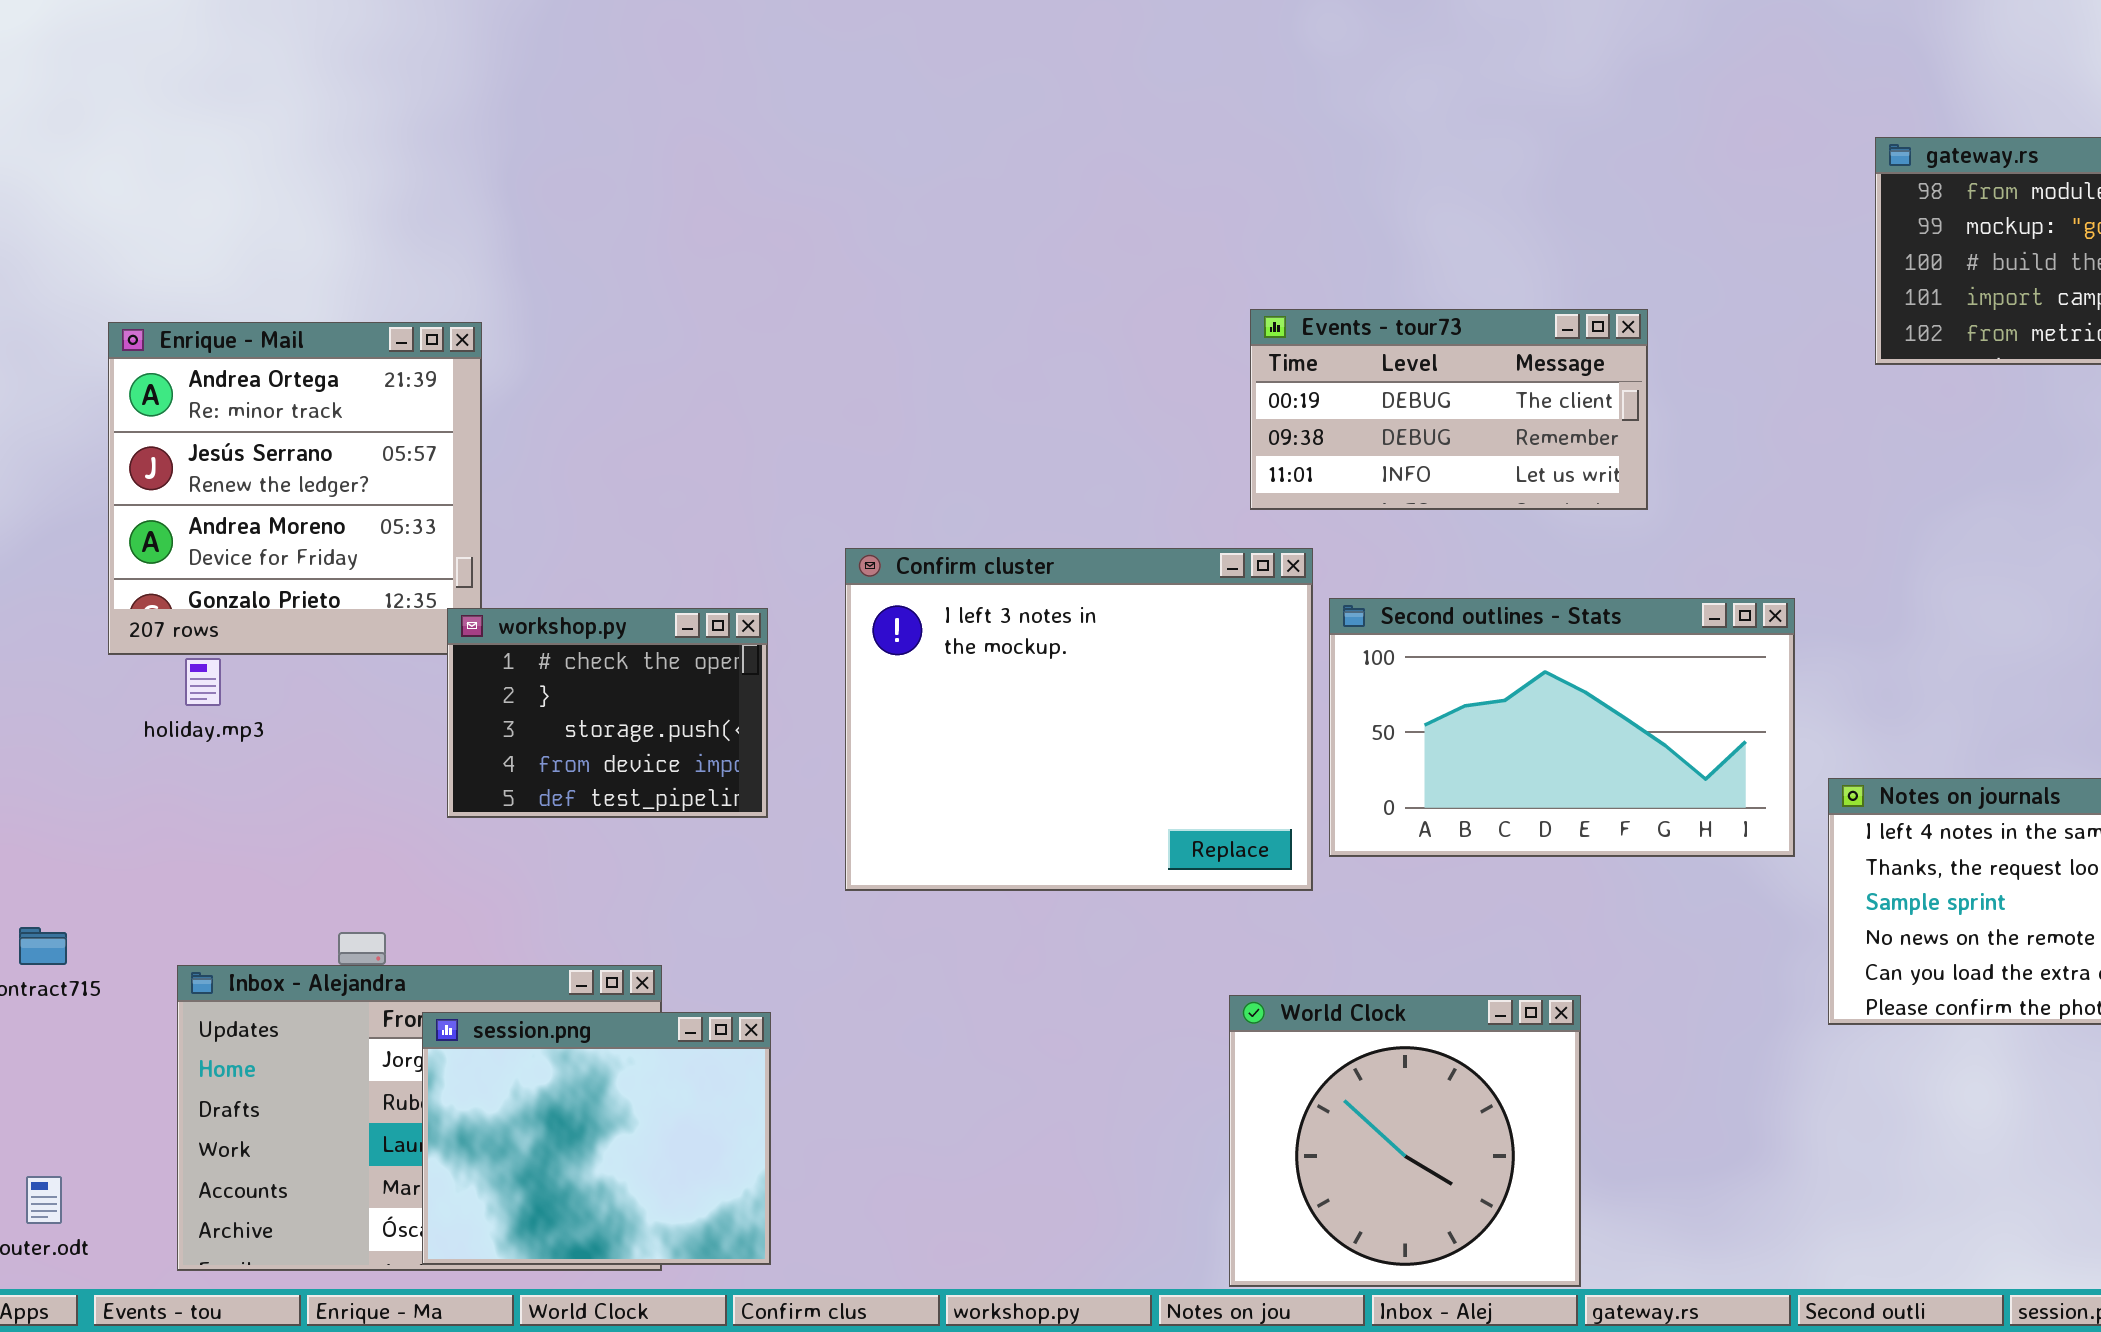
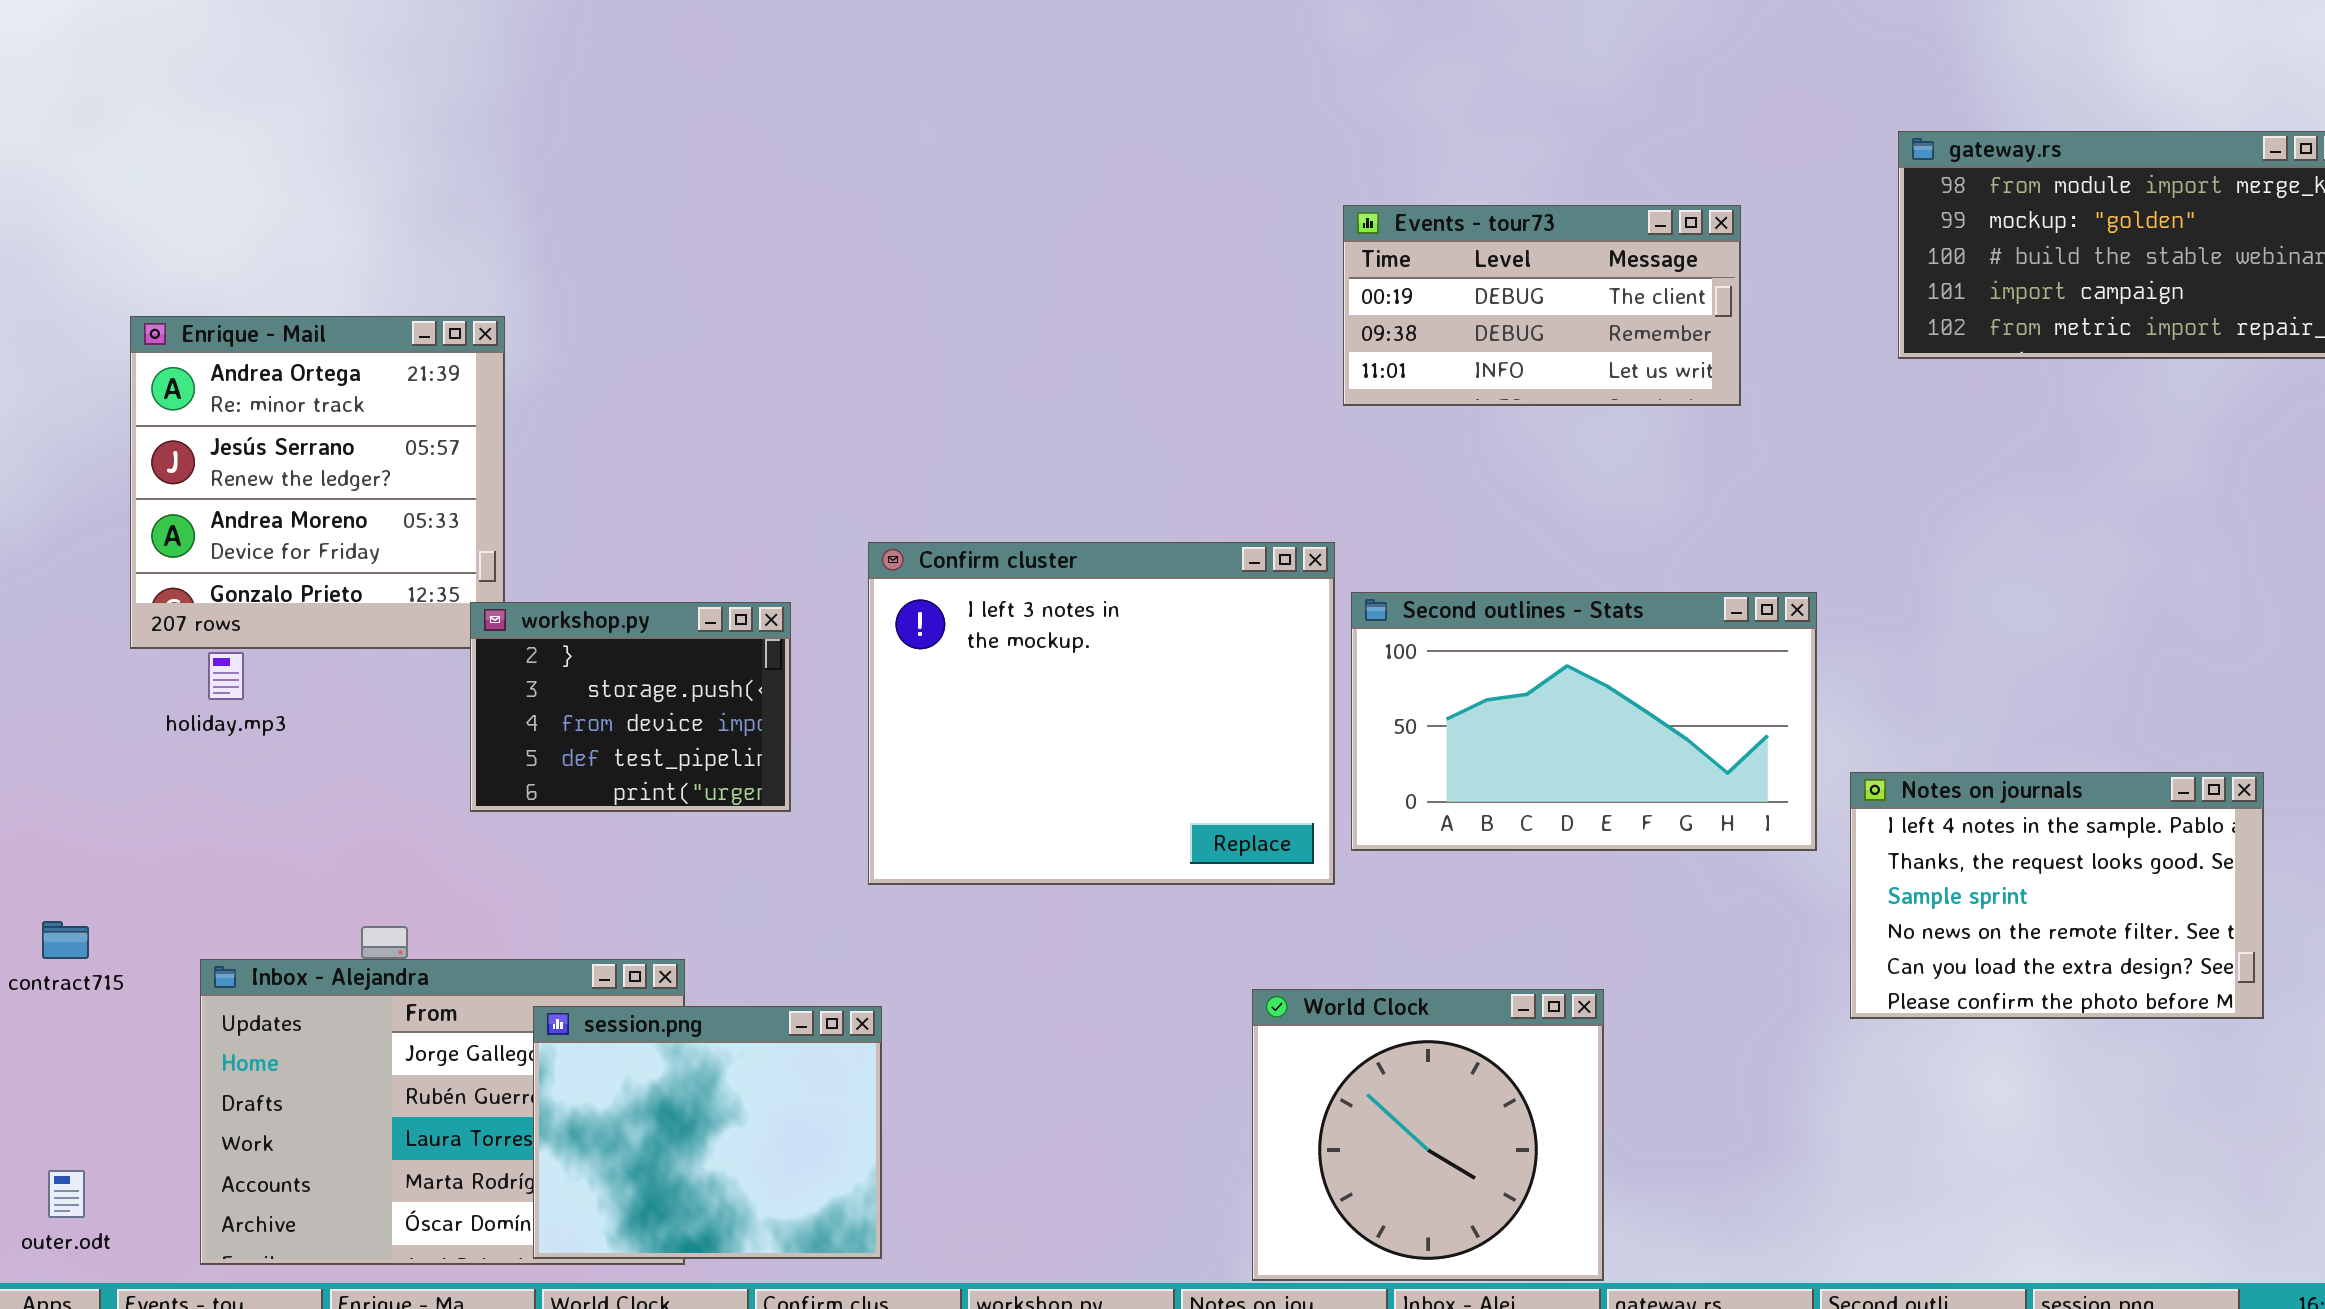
Events - tour73: [1250,309,1648,510] -> [1343,205,1741,406], moved
workshop.py: [447,608,768,818] -> [470,602,791,812], scrolled down 1 row
session.png: [422,1012,771,1265] -> [533,1006,882,1259], moved

